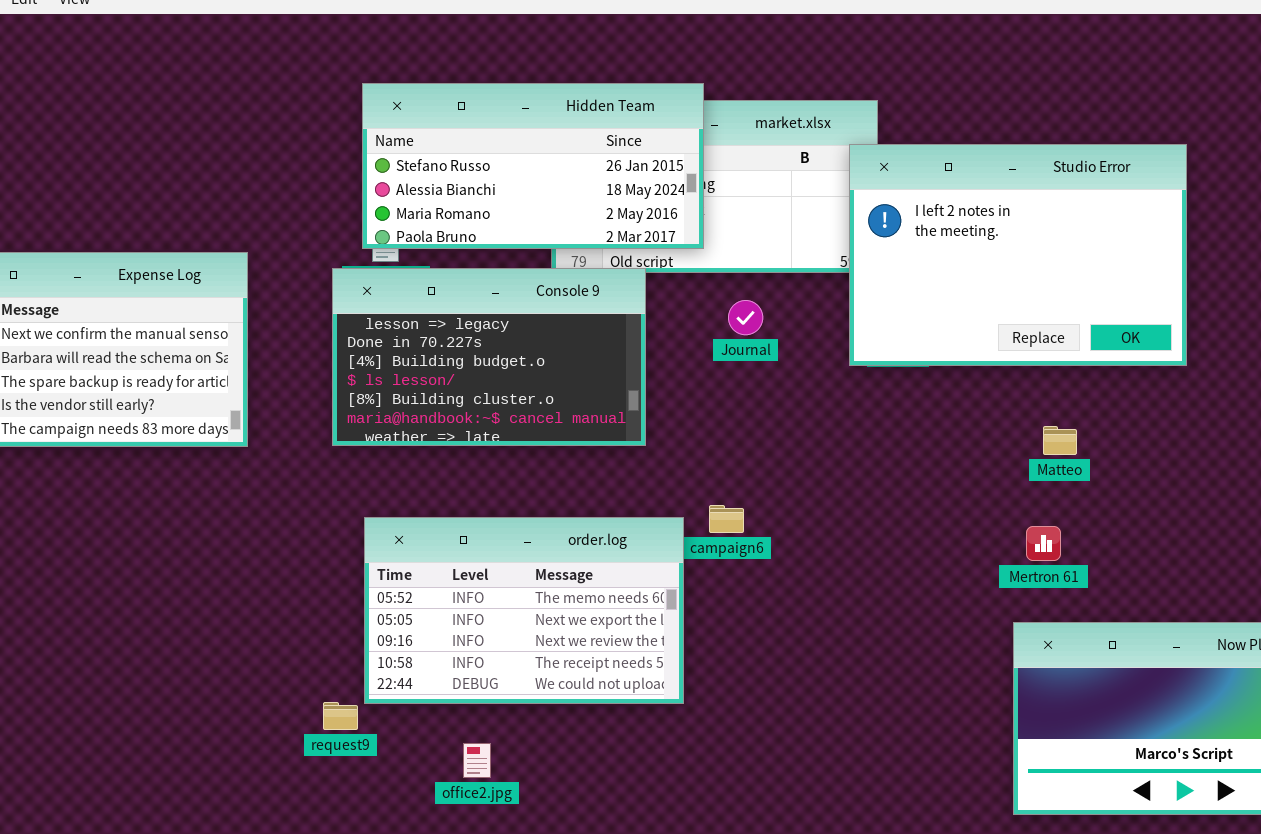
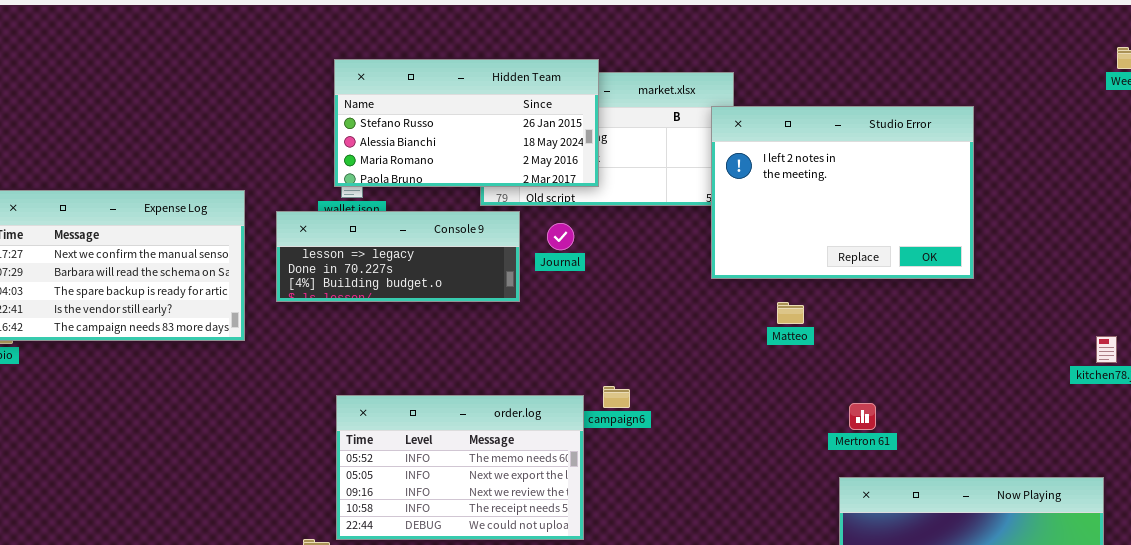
Console 9: [332,268,646,446] -> [276,211,520,302], moved, resized
Journal: [728,300,763,335] -> [547,223,574,250], moved
Matteo: [1043,426,1077,455] -> [777,302,804,324], moved

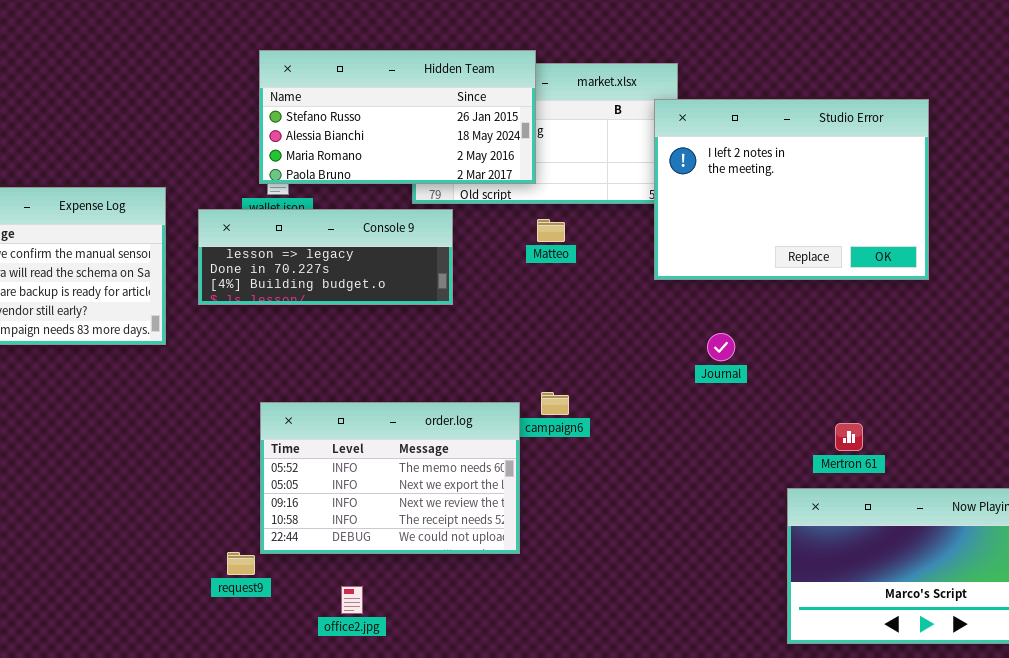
Journal: [547,223,574,250] -> [707,333,735,361], moved
Matteo: [777,302,804,324] -> [537,219,565,242], moved
Mertron 61: [849,403,876,430] -> [835,423,863,451], moved

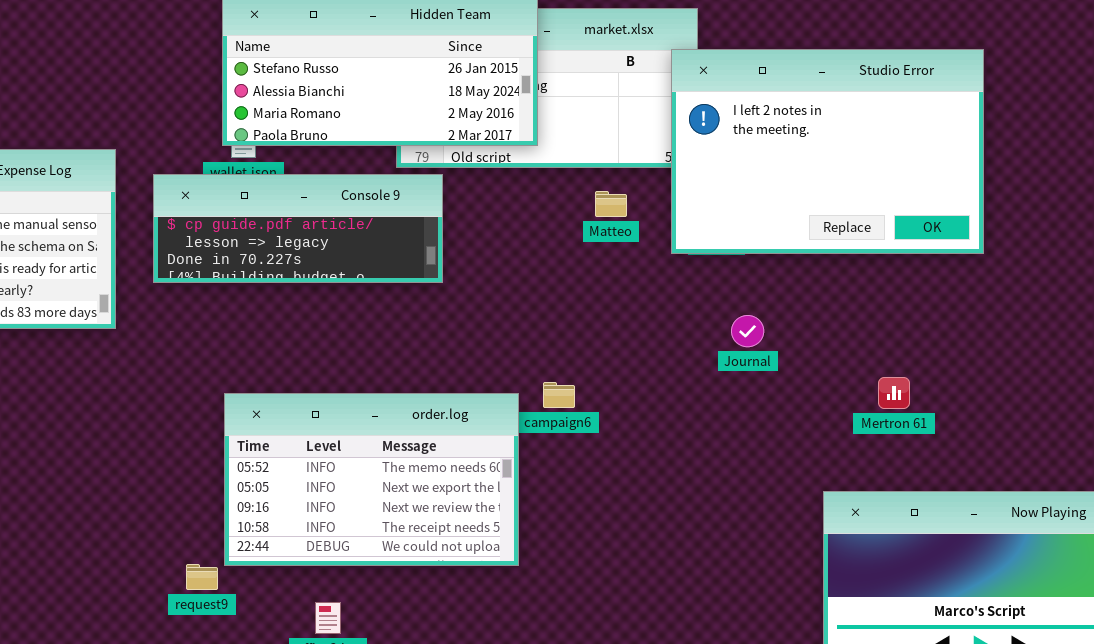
Console 9: [198,209,453,305] -> [153,174,443,283], scrolled up 1 row
Matteo: [537,219,565,242] -> [595,191,627,217], moved
Mertron 61: [835,423,863,451] -> [878,377,910,409], moved

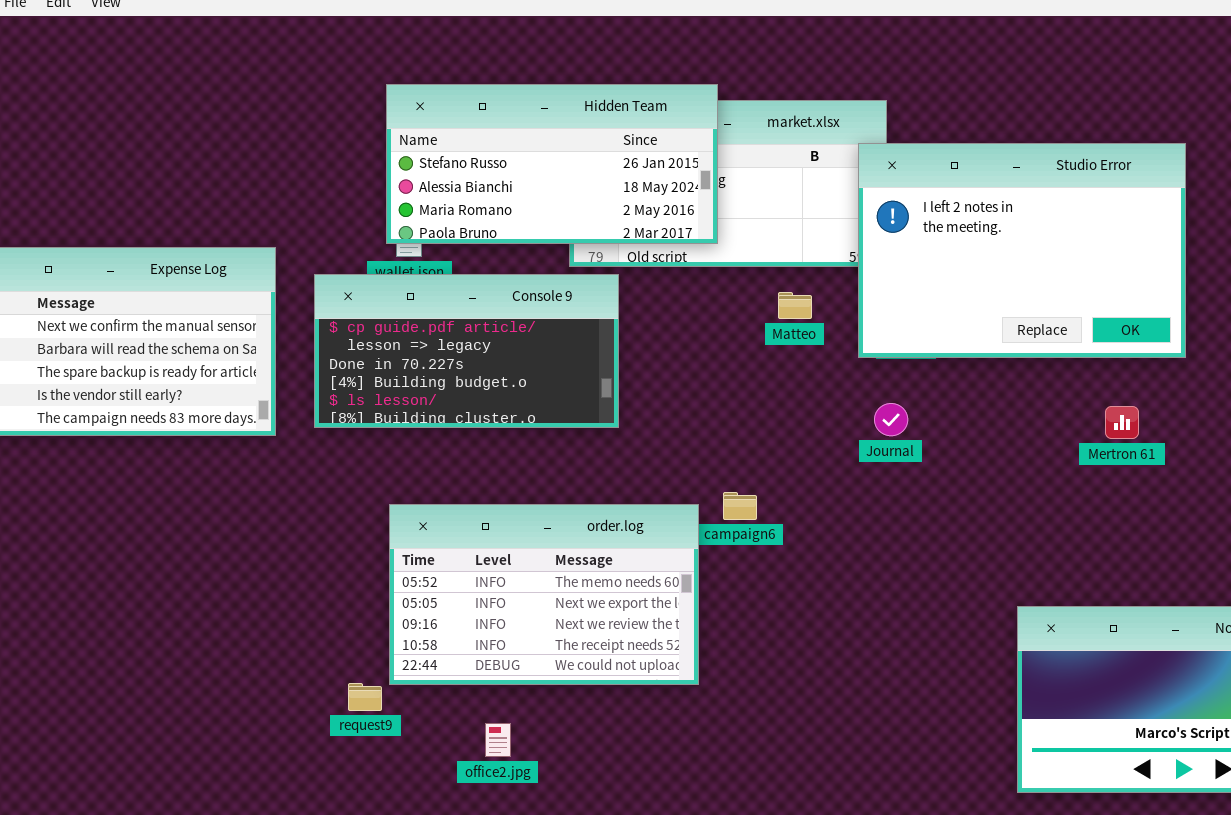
Console 9: [153,174,443,283] -> [314,274,619,428], resized
Journal: [731,315,764,347] -> [874,403,908,436], moved
Mertron 61: [878,377,910,409] -> [1105,406,1139,439], moved

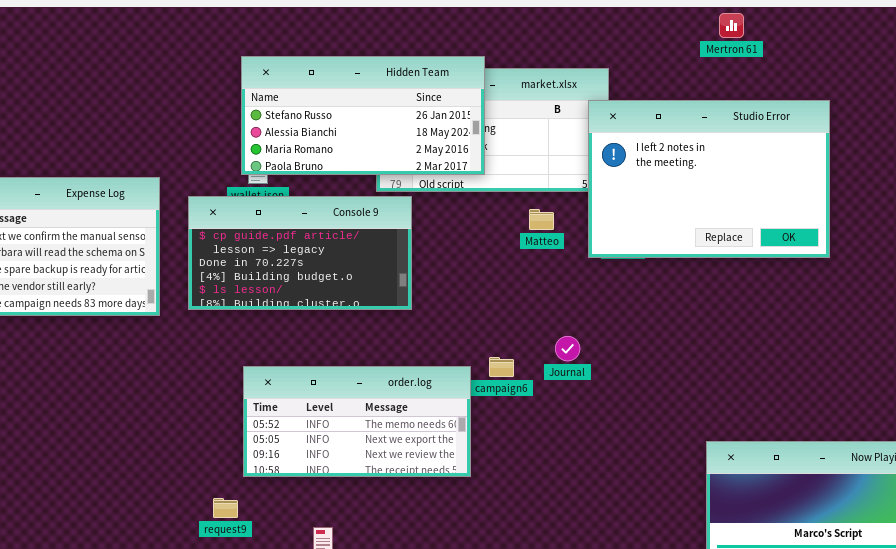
Journal: [874,403,908,436] -> [555,336,580,361], moved
Mertron 61: [1105,406,1139,439] -> [719,13,744,38], moved
order.log: [389,504,699,685] -> [243,366,471,477], resized

